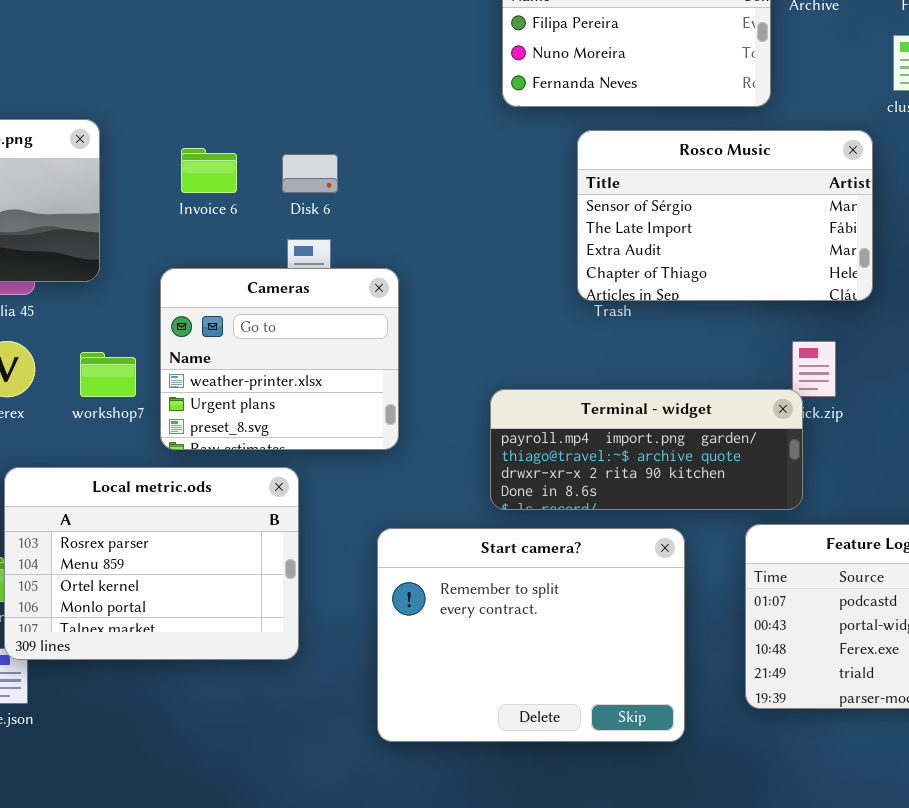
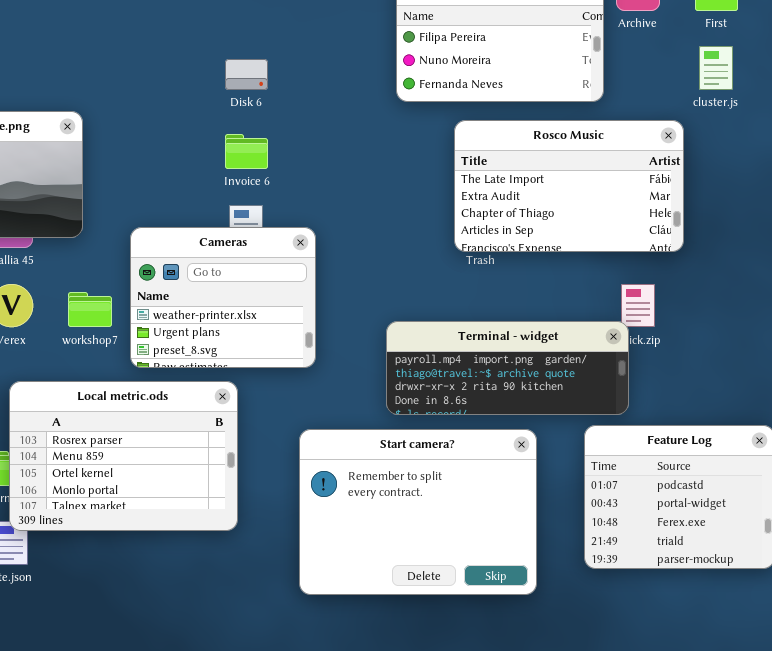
Rosco Music: [577,130,873,301] -> [454,120,684,252], scrolled down 1 row
Invoice 6: [181,148,237,193] -> [225,134,268,169], moved
Disk 6: [282,154,338,193] -> [225,59,268,90], moved

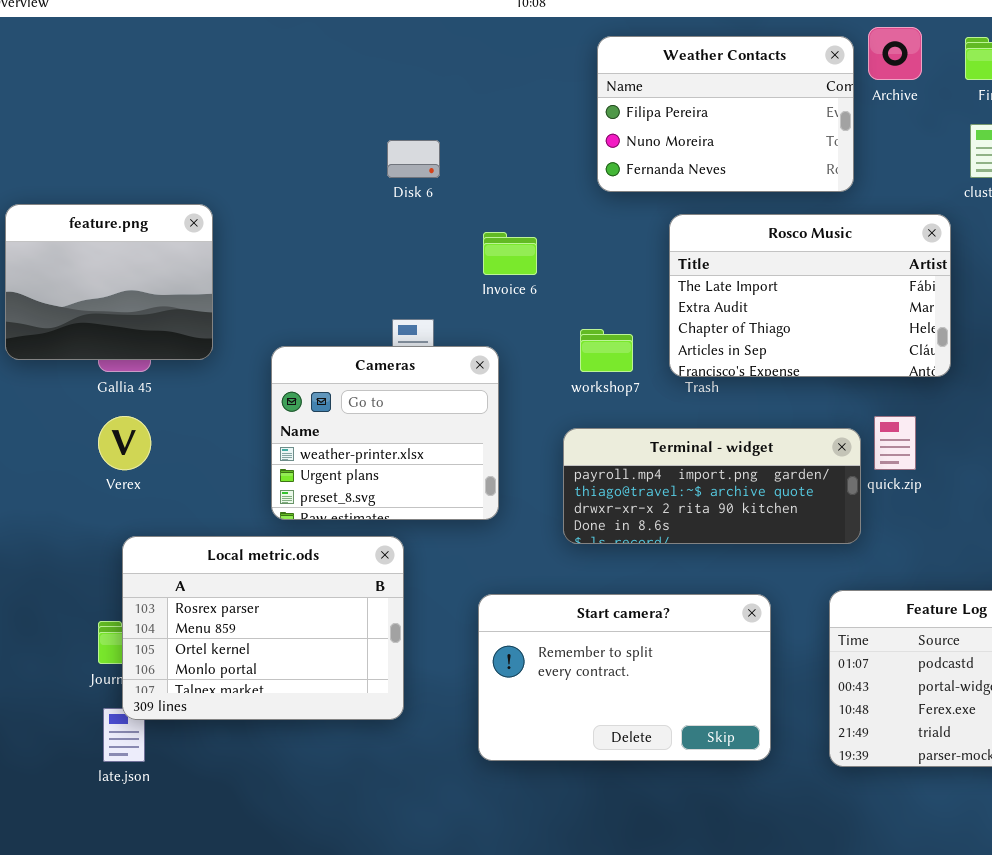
Invoice 6: [225,134,268,169] -> [483,232,537,275], moved
workshop7: [68,292,112,327] -> [580,329,633,372], moved
Terminal - widget: [386,321,629,415] -> [563,428,861,544], moved
Start camera?: [299,429,537,595] -> [478,594,771,761], resized

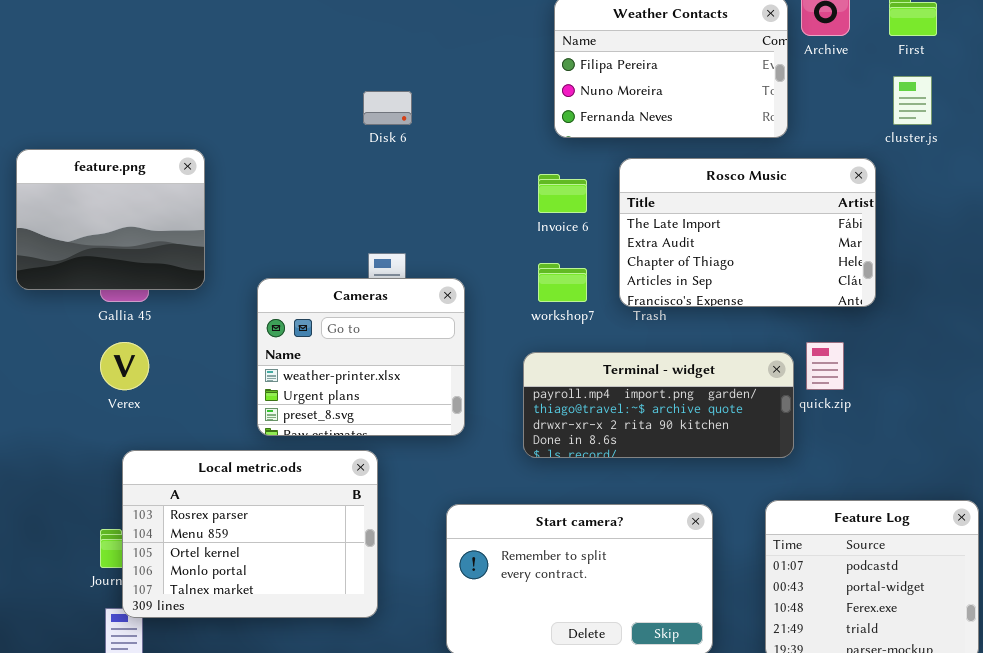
Invoice 6: [483,232,537,275] -> [538,174,587,213], moved

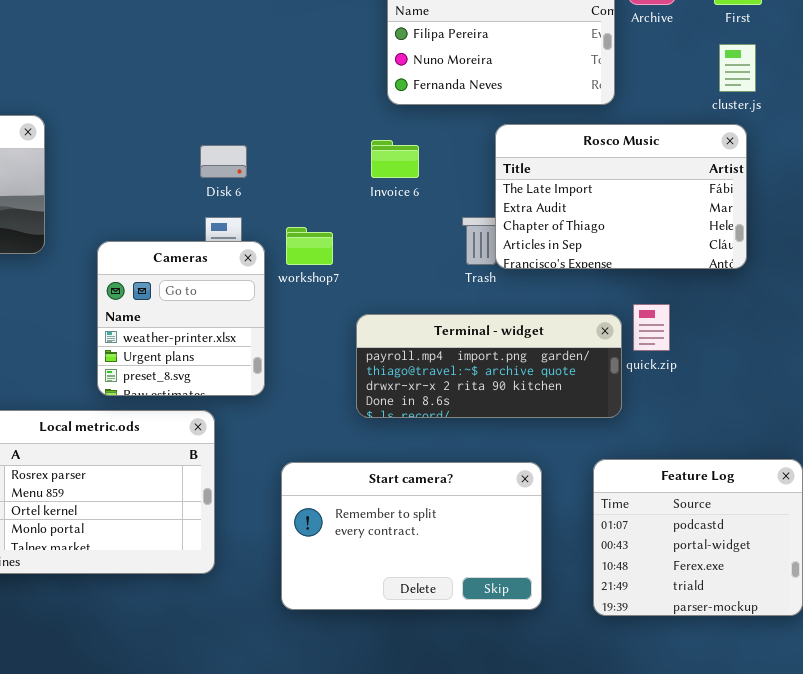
Disk 6: [363,91,412,125] -> [200,145,247,178], moved
Rosco Music: [619,158,876,307] -> [495,124,747,269], moved
workshop7: [538,263,587,302] -> [286,227,333,265], moved
Cameras: [257,278,465,436] -> [97,241,265,396], resized

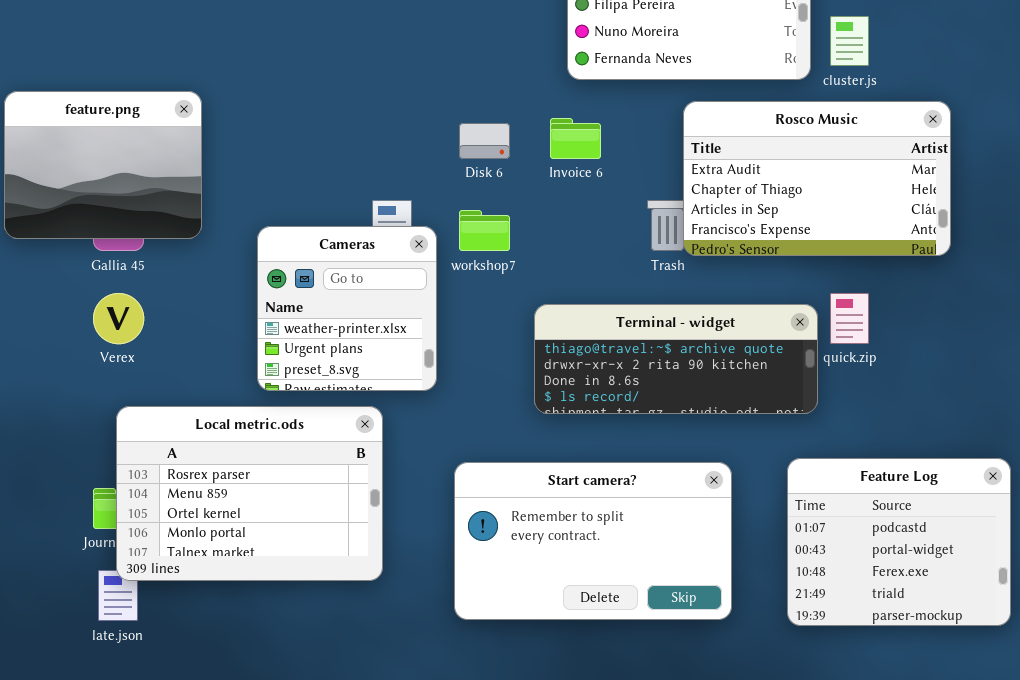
cluster.js: [719,44,756,92] -> [830,16,869,66], moved
Rosco Music: [495,124,747,269] -> [683,101,951,256], scrolled down 1 row
Disk 6: [200,145,247,178] -> [459,123,510,159], moved
Terminal - widget: [356,314,622,418] -> [534,304,818,414], scrolled down 1 row

